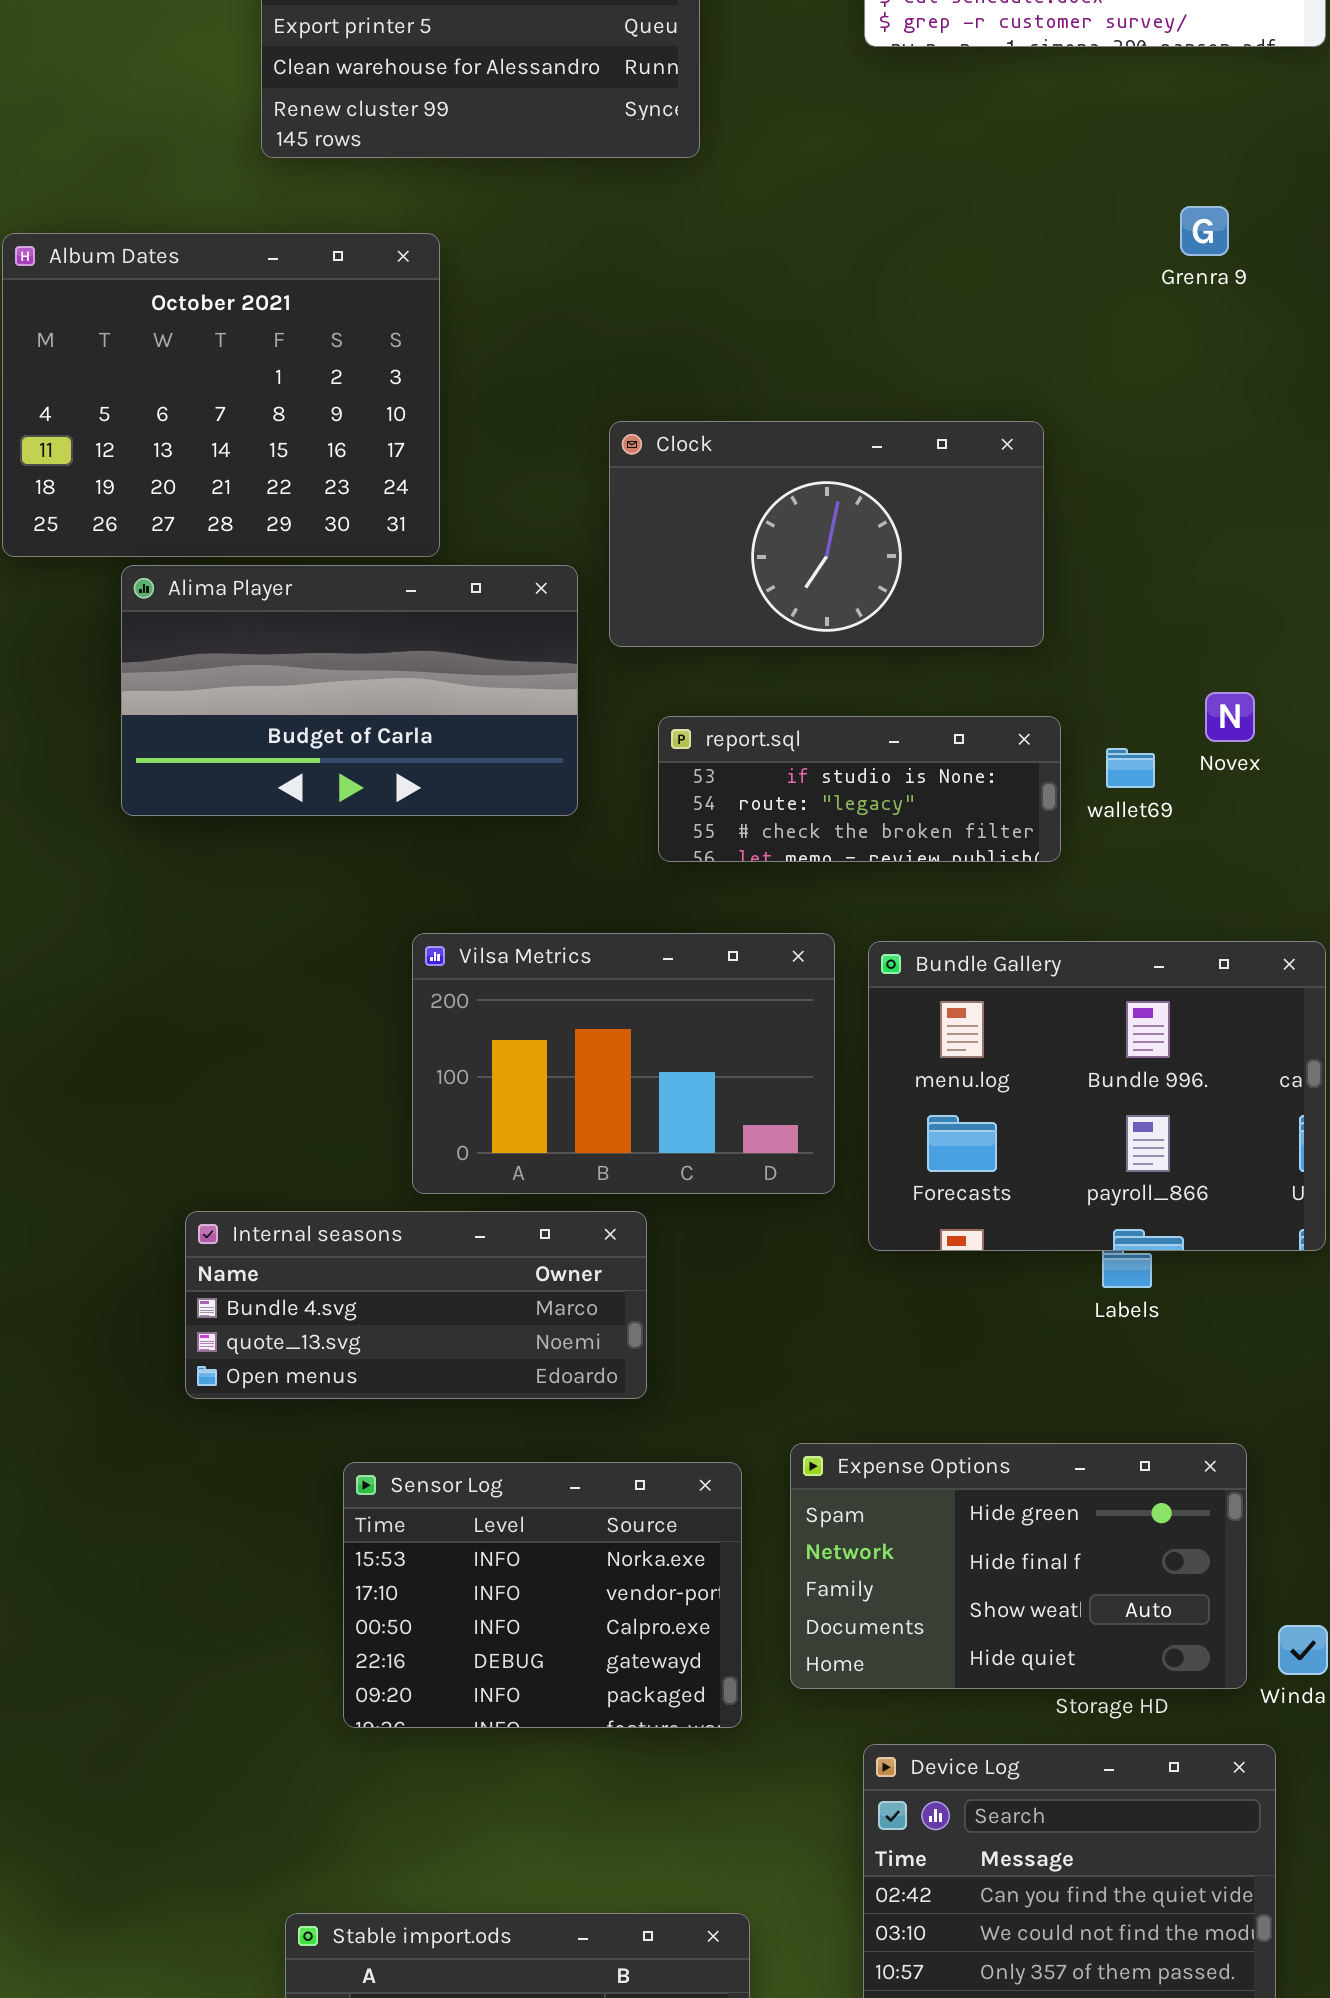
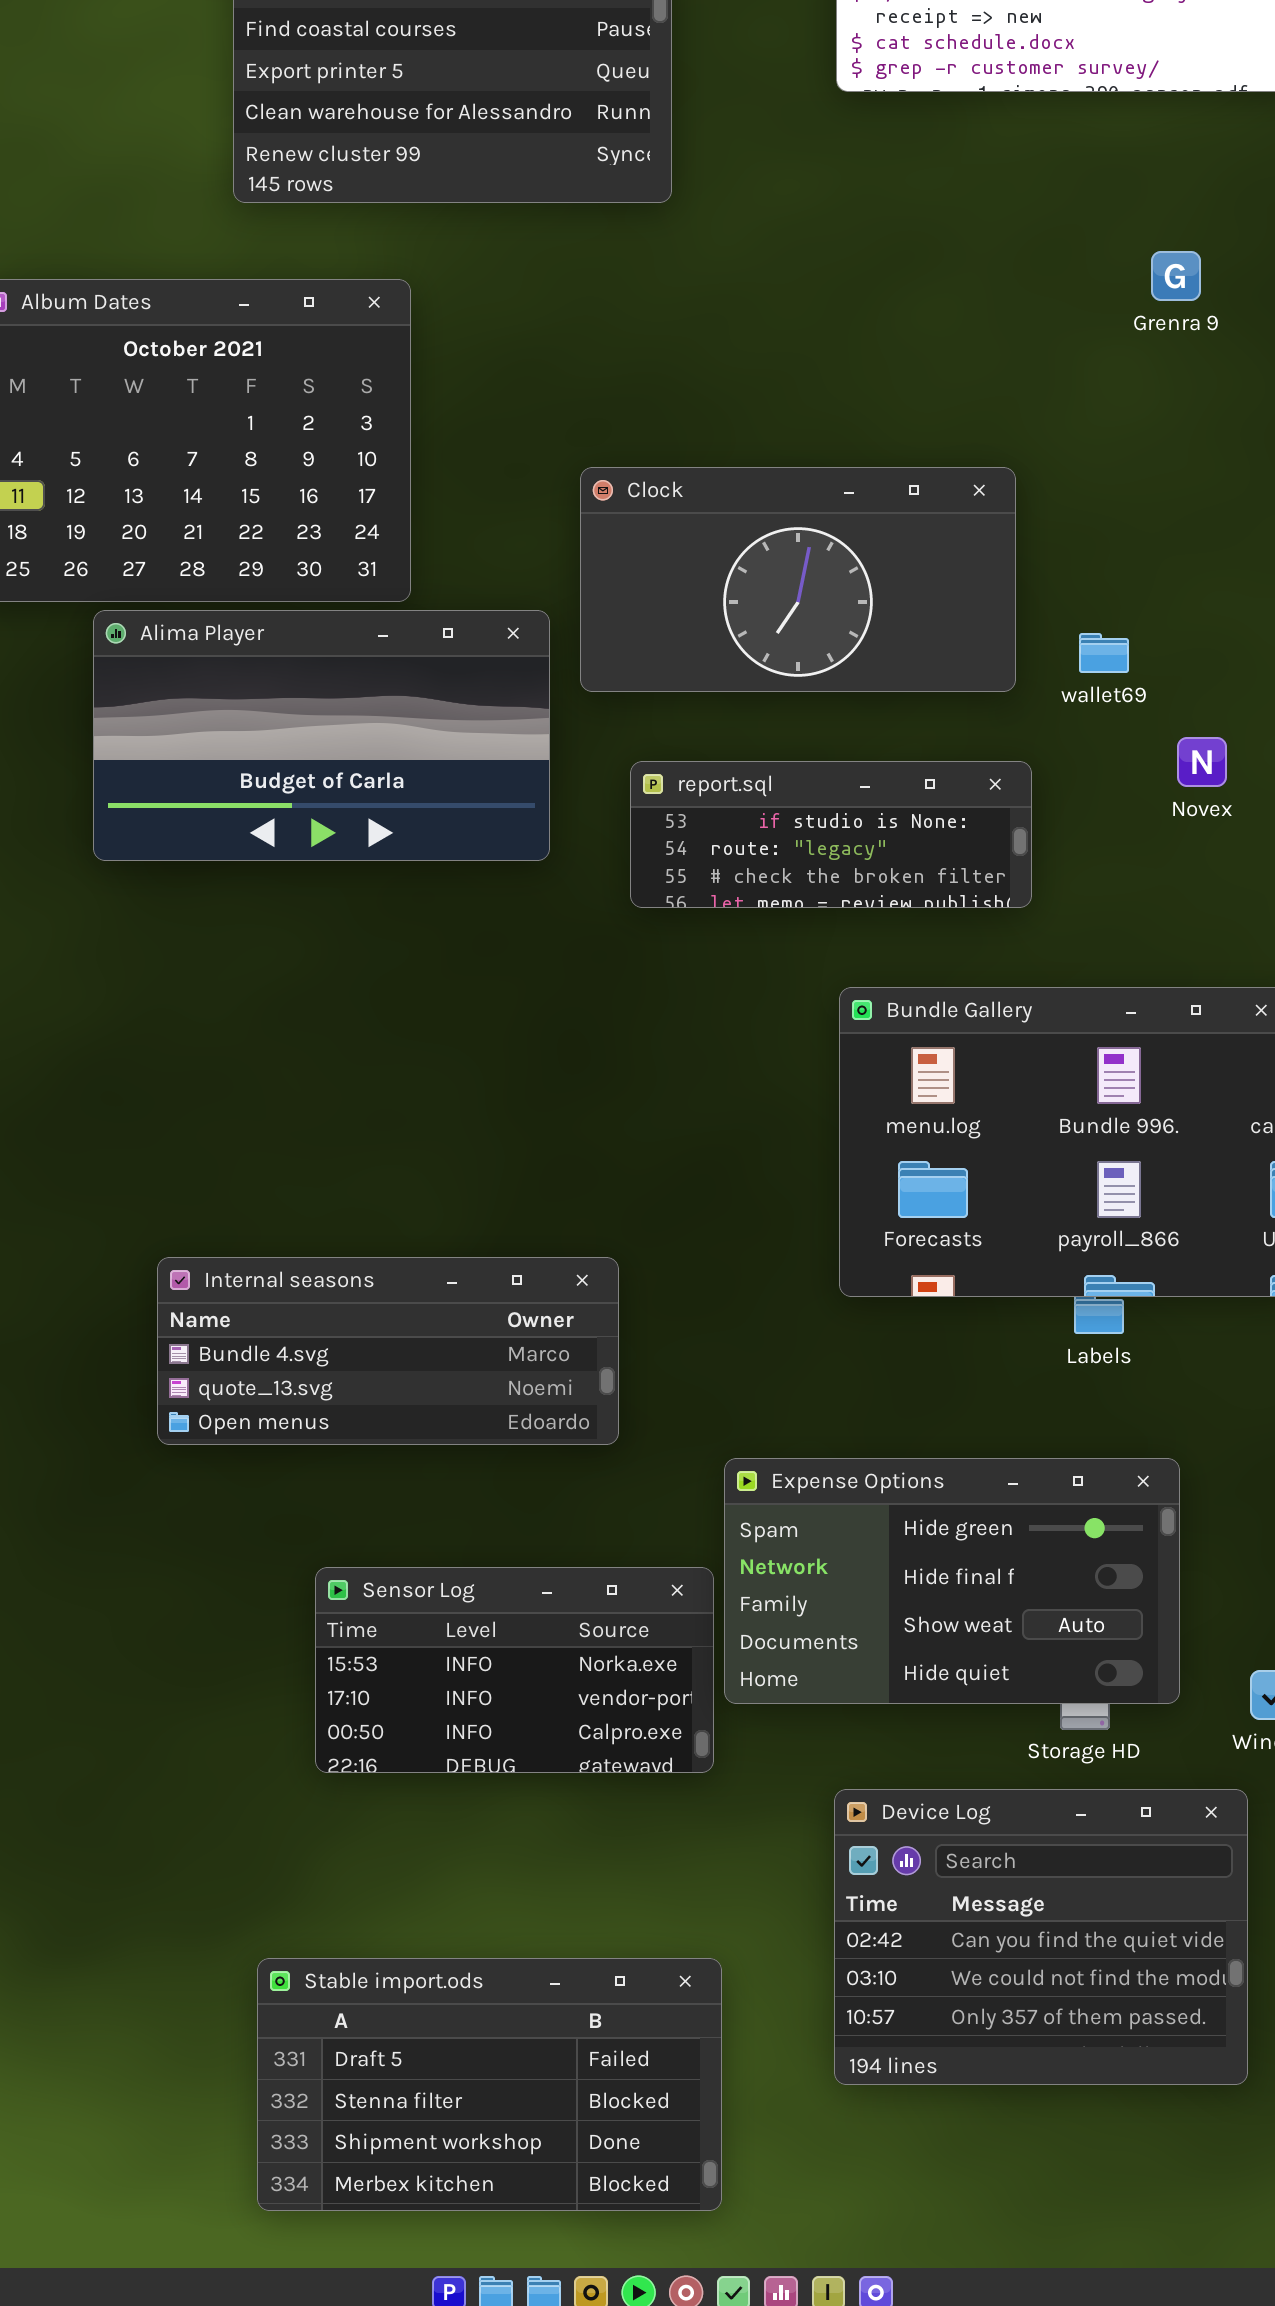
wallet69: [1106,748,1155,788] -> [1079,633,1129,673], moved
Vilsa Metrics: [412,933,835,1194] -> none, closed
Expense Options: [790,1443,1247,1689] -> [724,1458,1180,1704], moved
Sensor Log: [343,1462,742,1728] -> [315,1567,714,1773], resized

